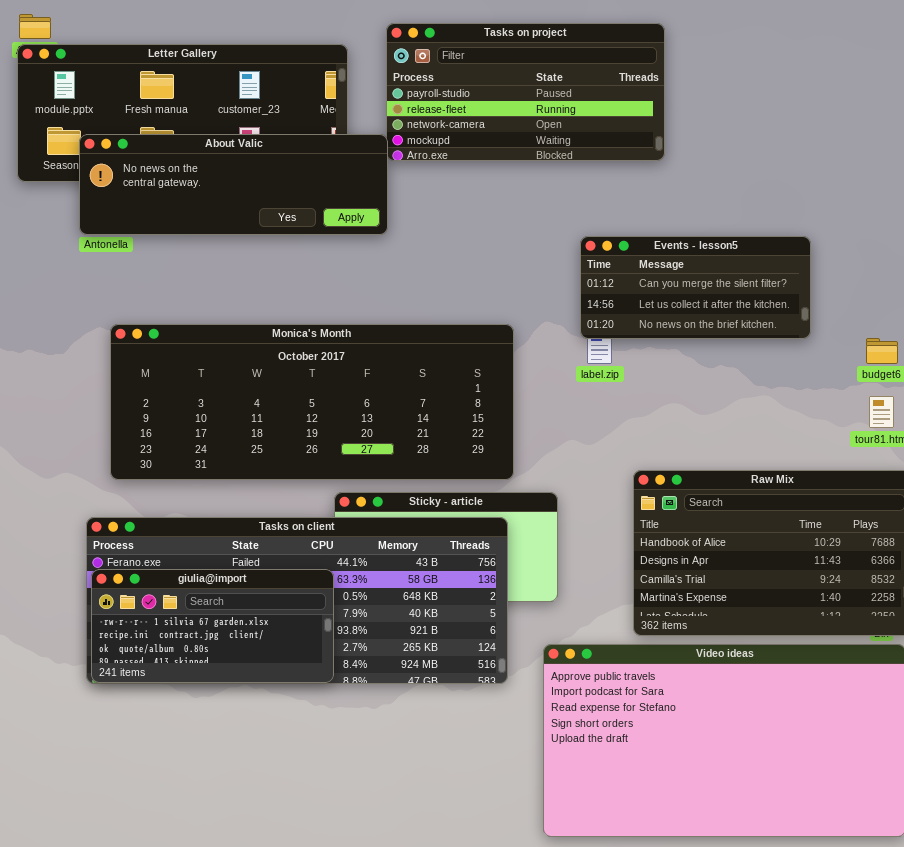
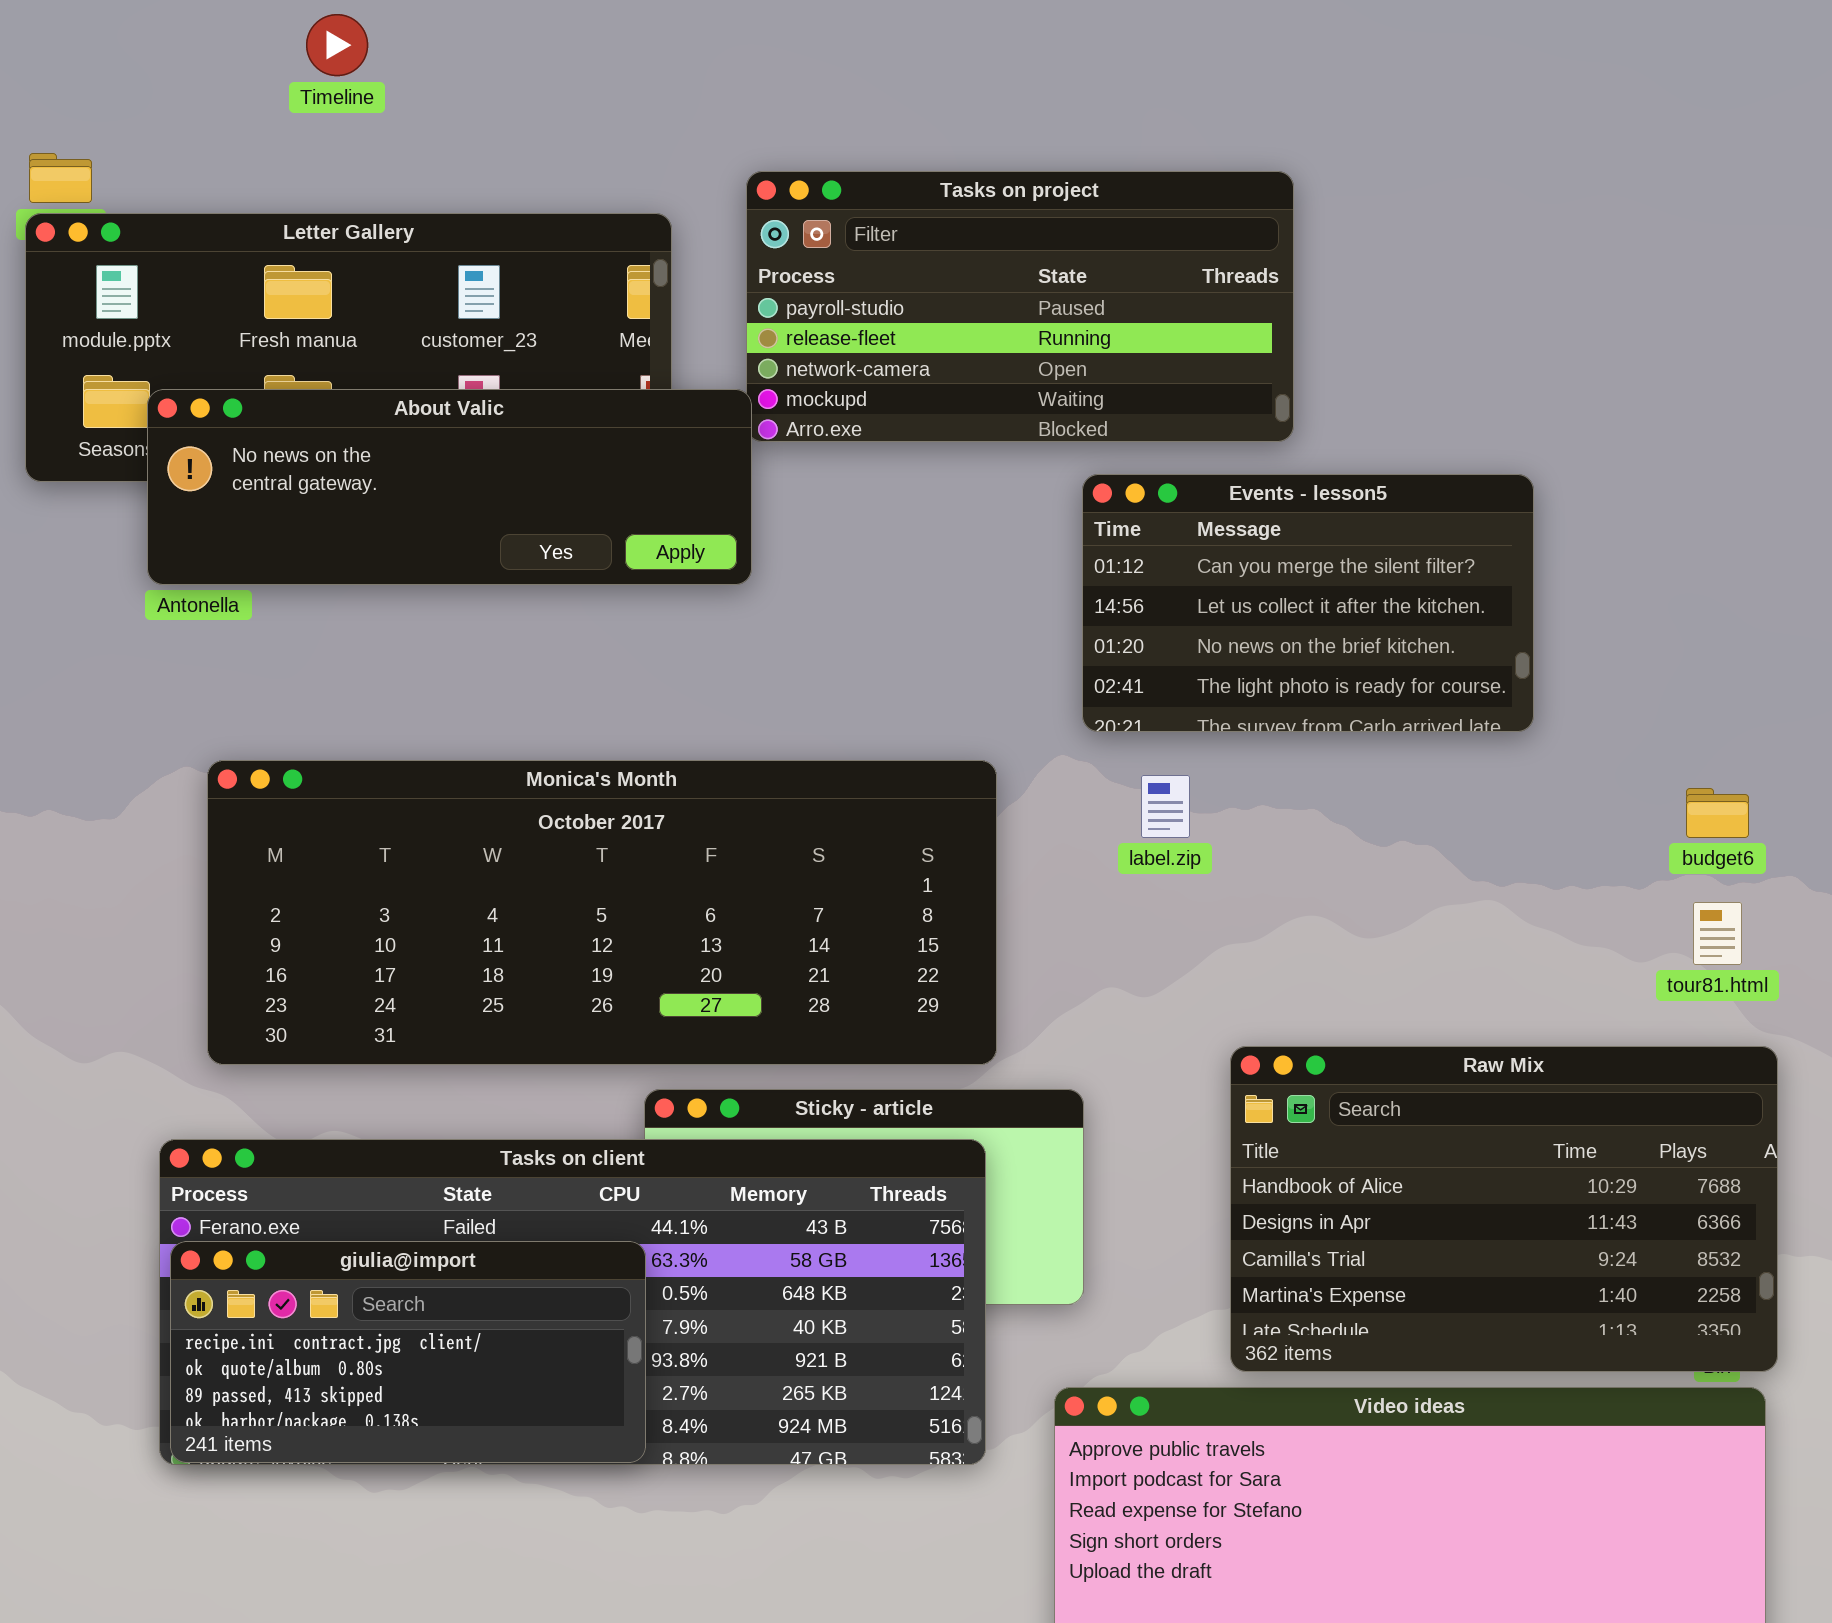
Events - lesson5: [580,236,811,339] -> [1082,474,1534,732], moved, resized
giulia@import: [91,569,334,683] -> [170,1241,646,1463], scrolled down 1 row

